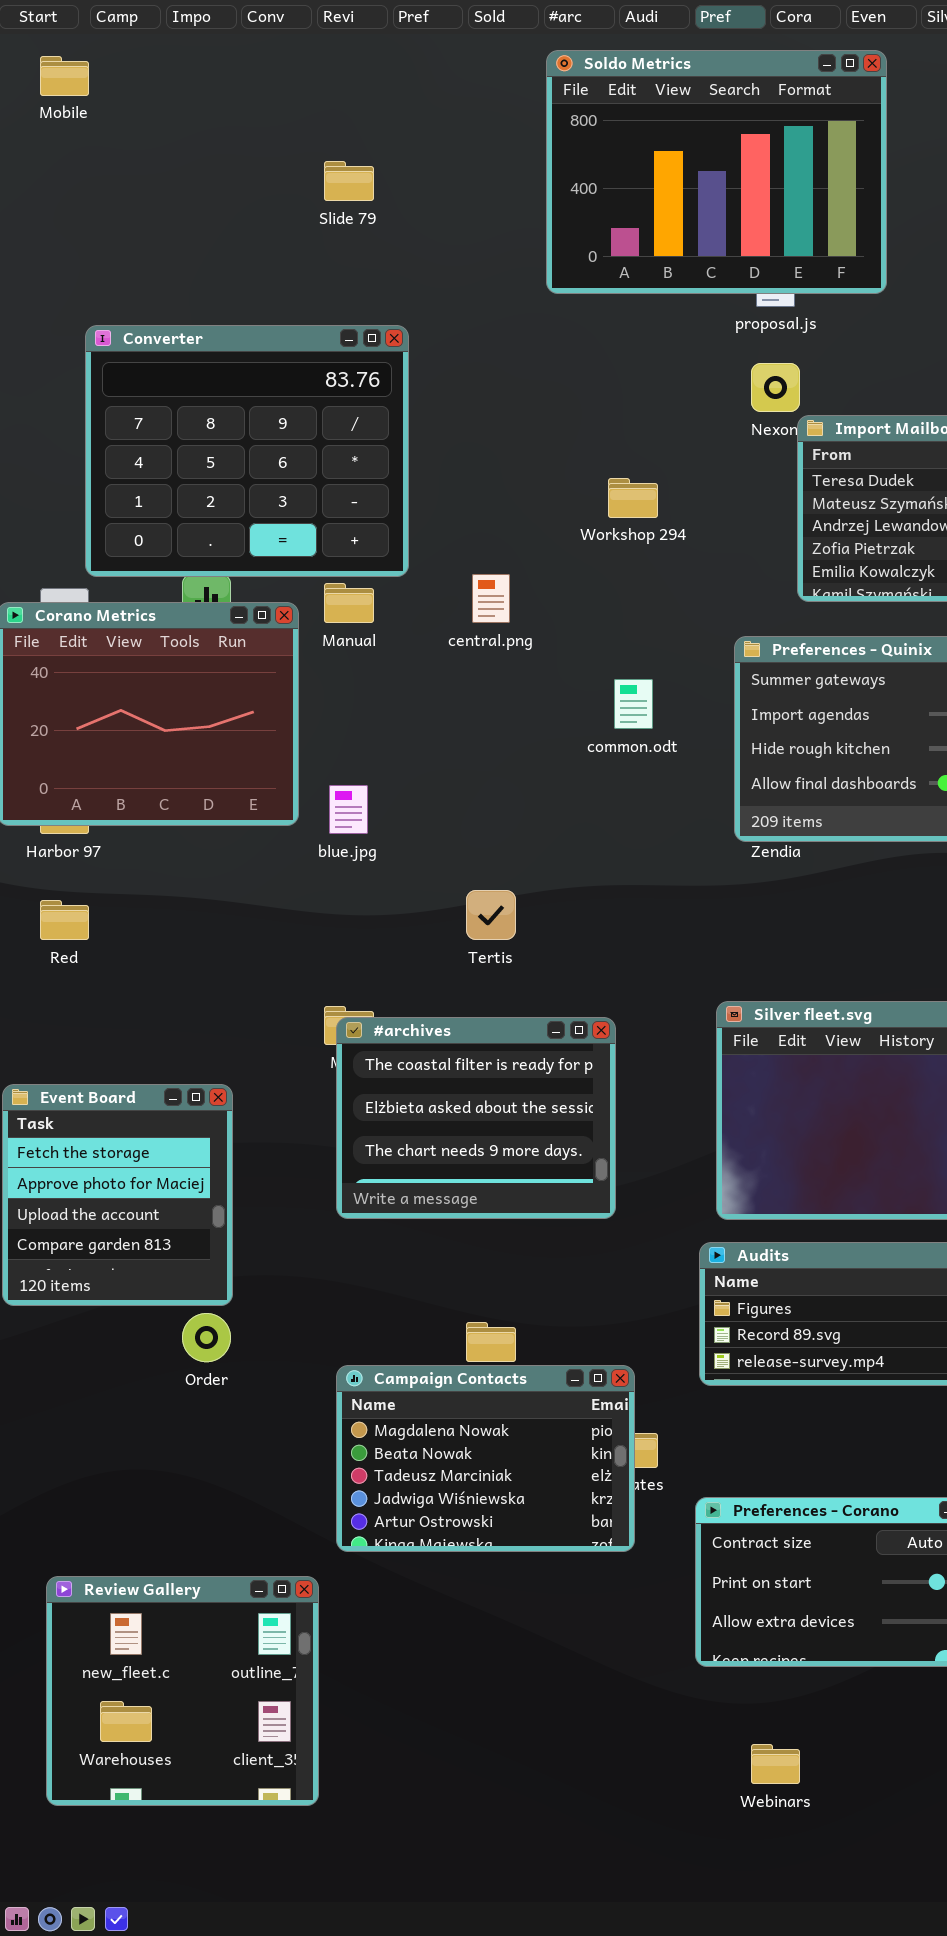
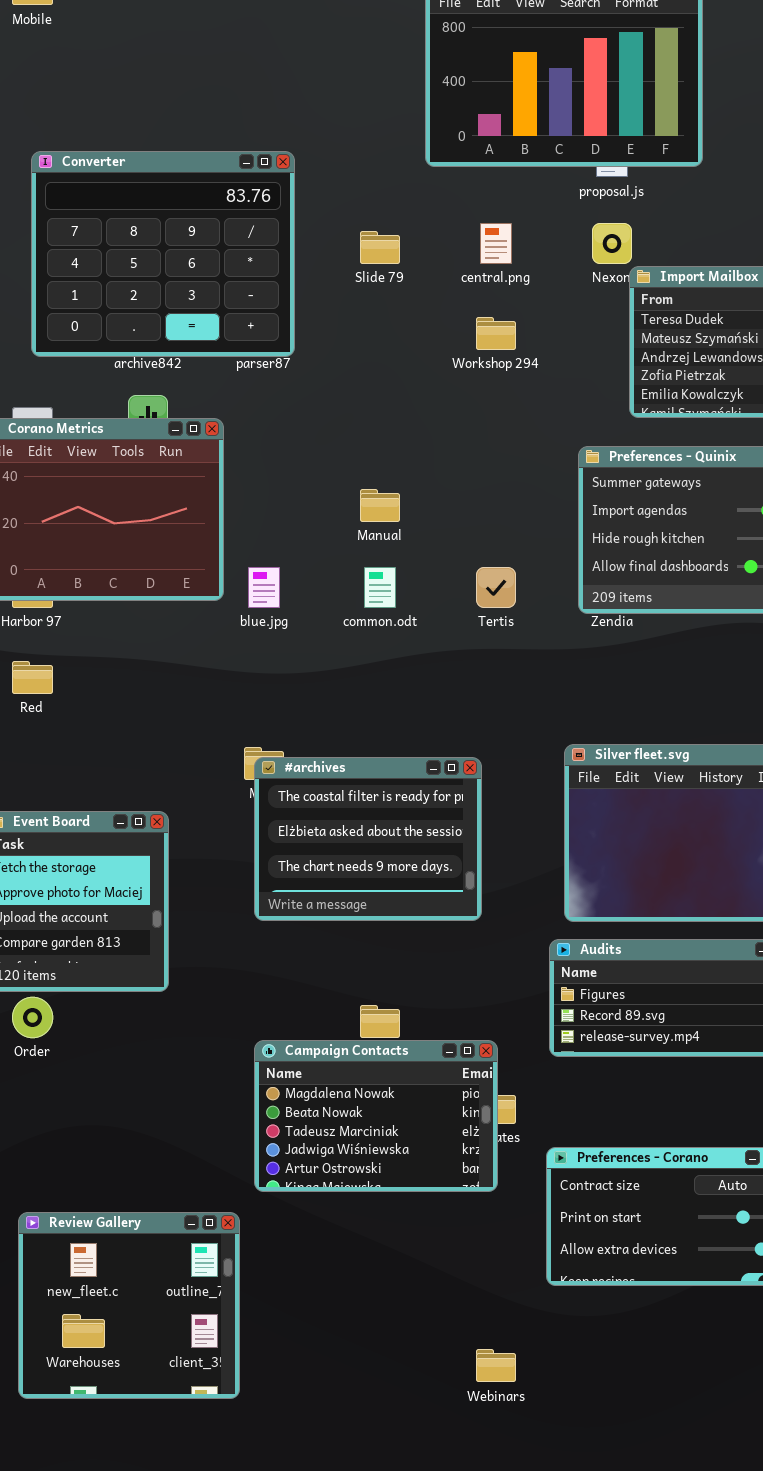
Slide 79: [324,161,374,201] -> [360,231,400,264], moved
Converter: [85,325,409,577] -> [31,151,295,357], moved
central.png: [472,574,510,623] -> [480,223,512,264], moved
Manual: [324,583,374,623] -> [360,489,400,522], moved
common.odt: [614,679,653,729] -> [364,567,396,608], moved
Tertis: [466,890,516,940] -> [476,567,516,608], moved
Order: [182,1313,231,1362] -> [12,997,53,1038], moved
Webinars: [751,1744,800,1784] -> [476,1349,516,1382], moved

